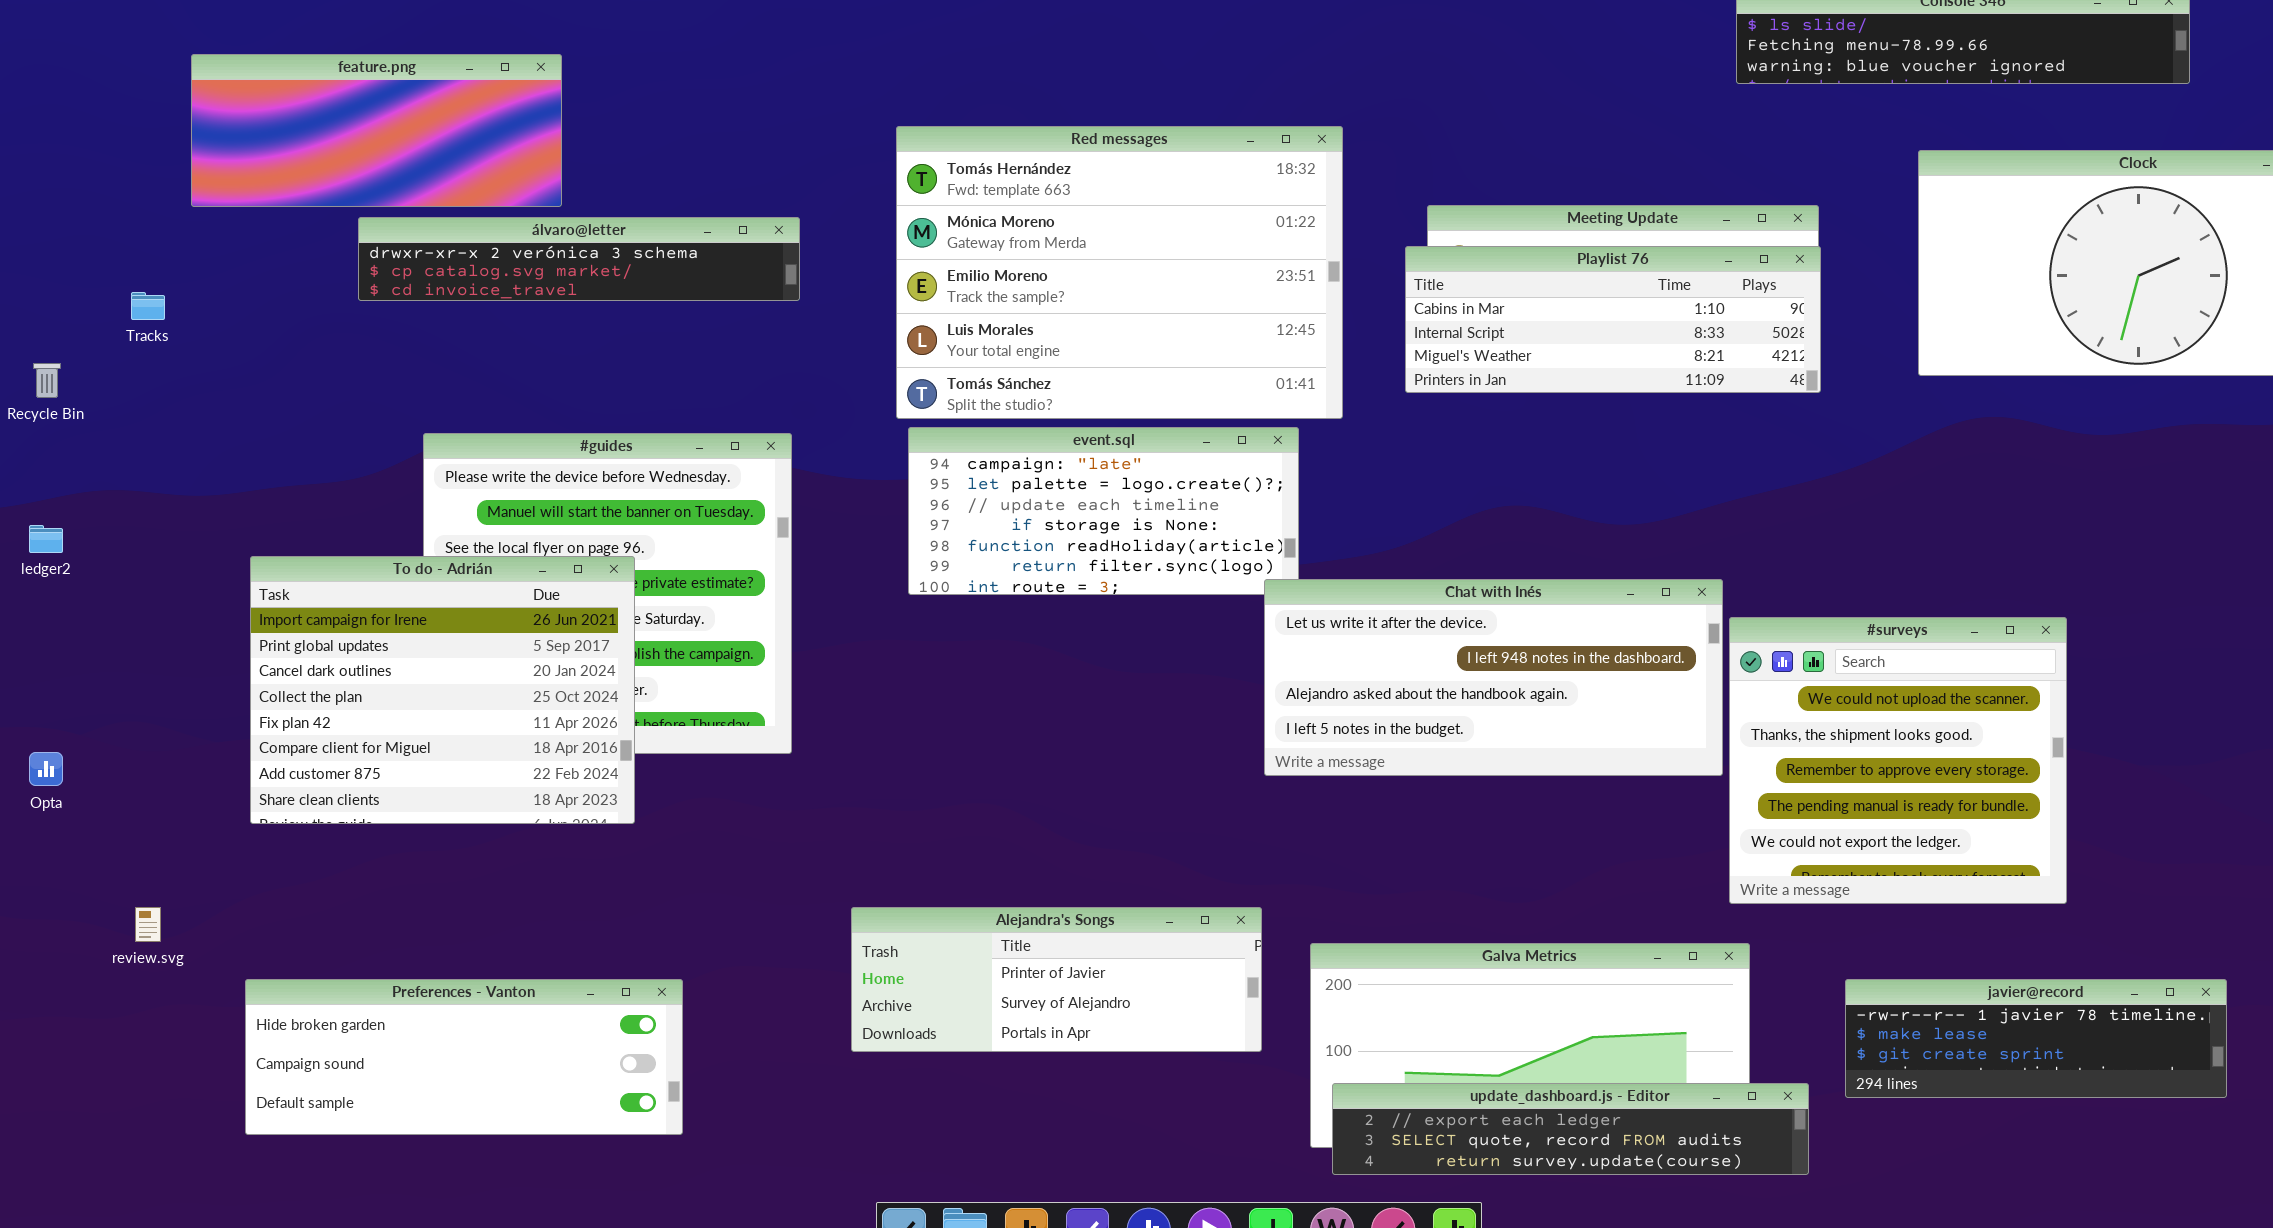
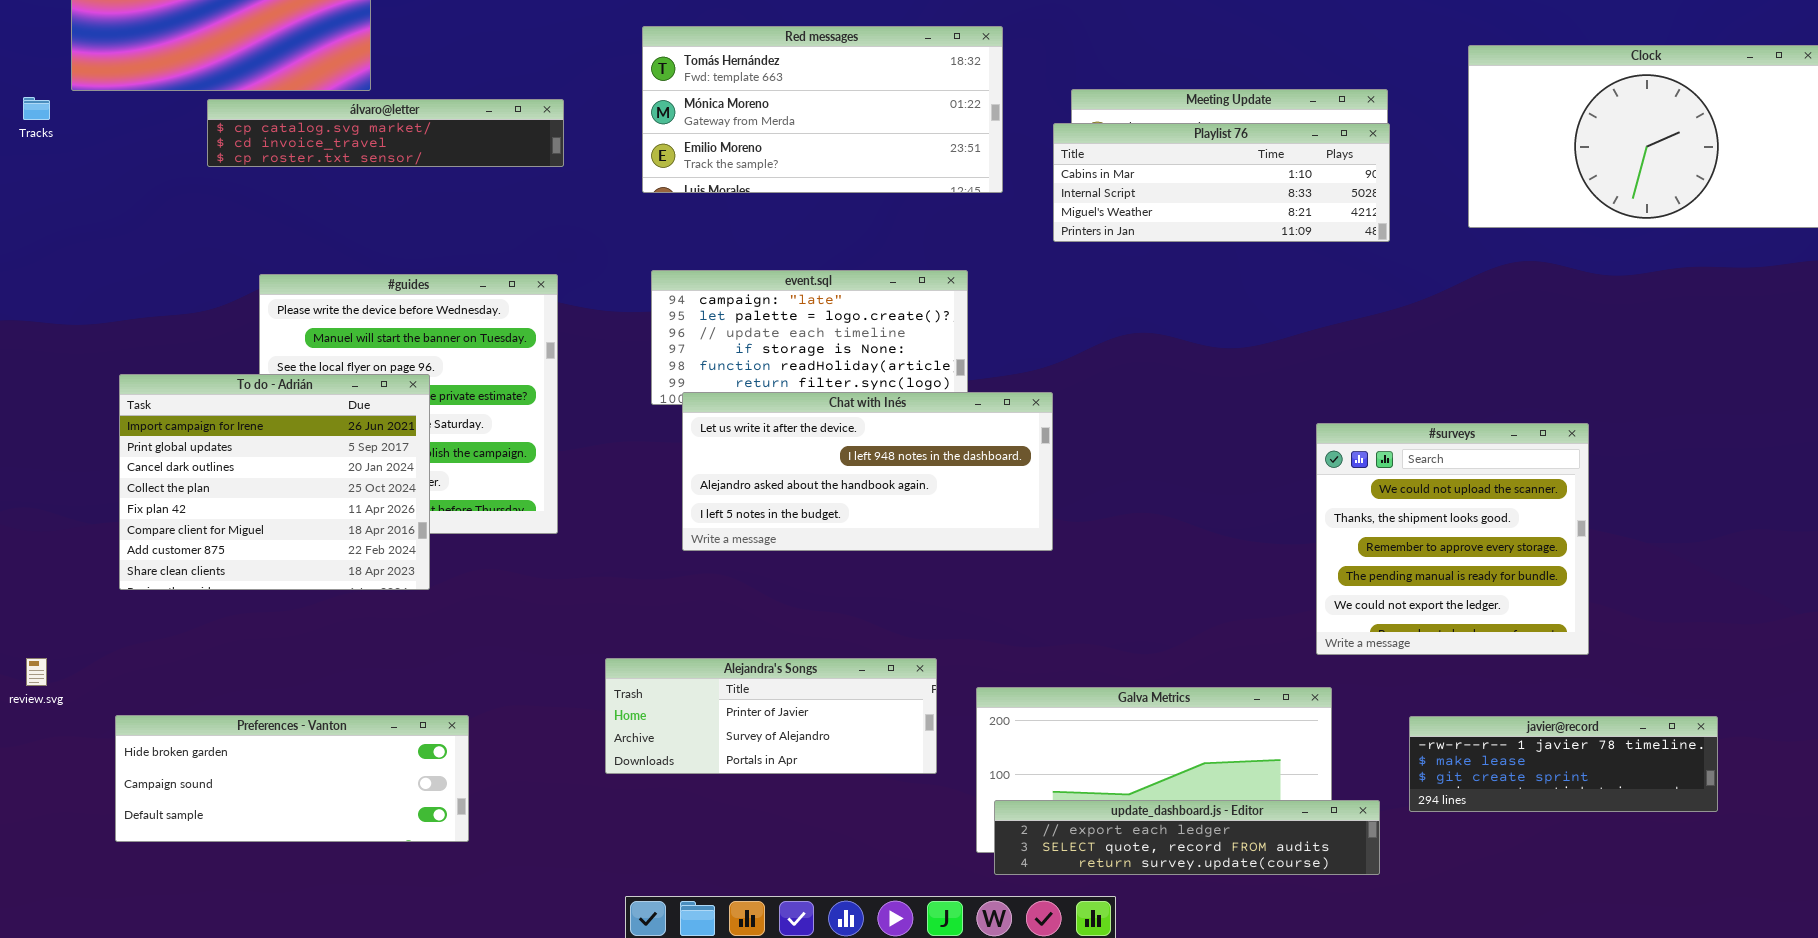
Red messages: [896,126,1343,419] -> [642,26,1003,193], resized
álvaro@letter: [358,217,800,301] -> [207,99,564,167], scrolled down 1 row
Tracks: [131,292,165,320] -> [23,97,50,120], moved
Chat with Inés: [1264,579,1723,776] -> [682,392,1053,551], moved

